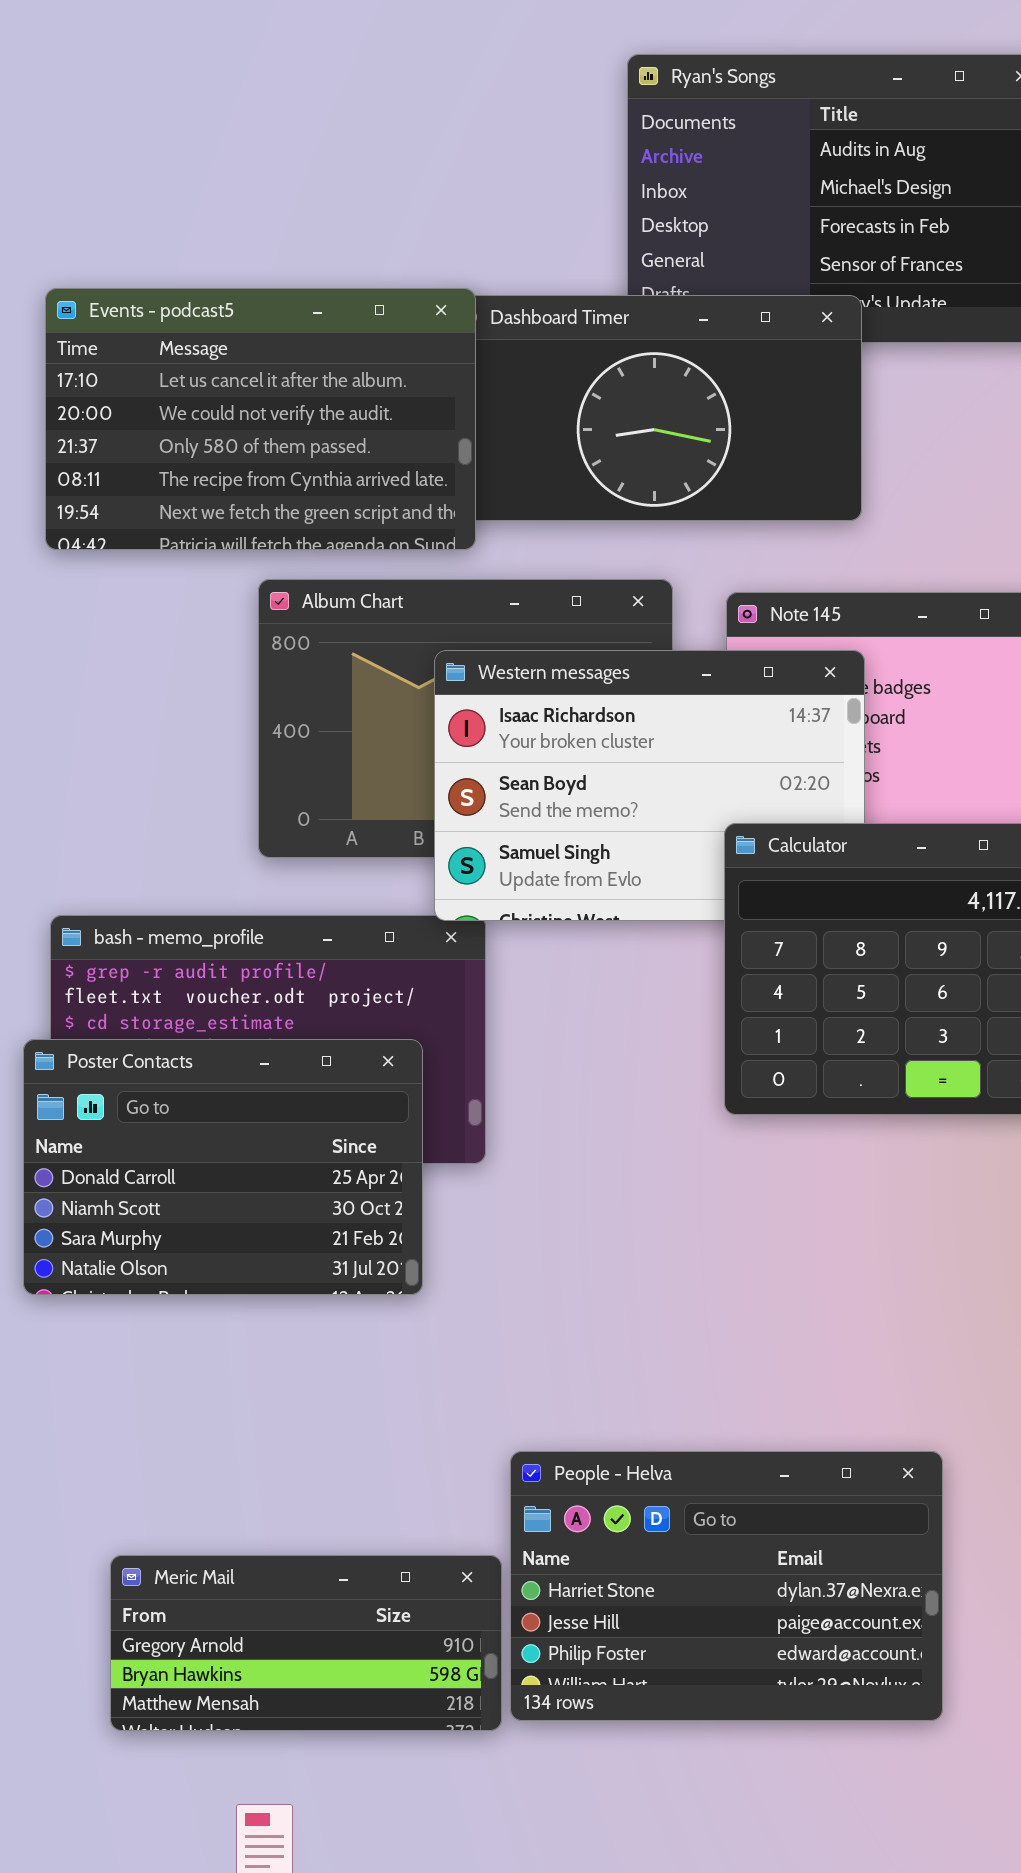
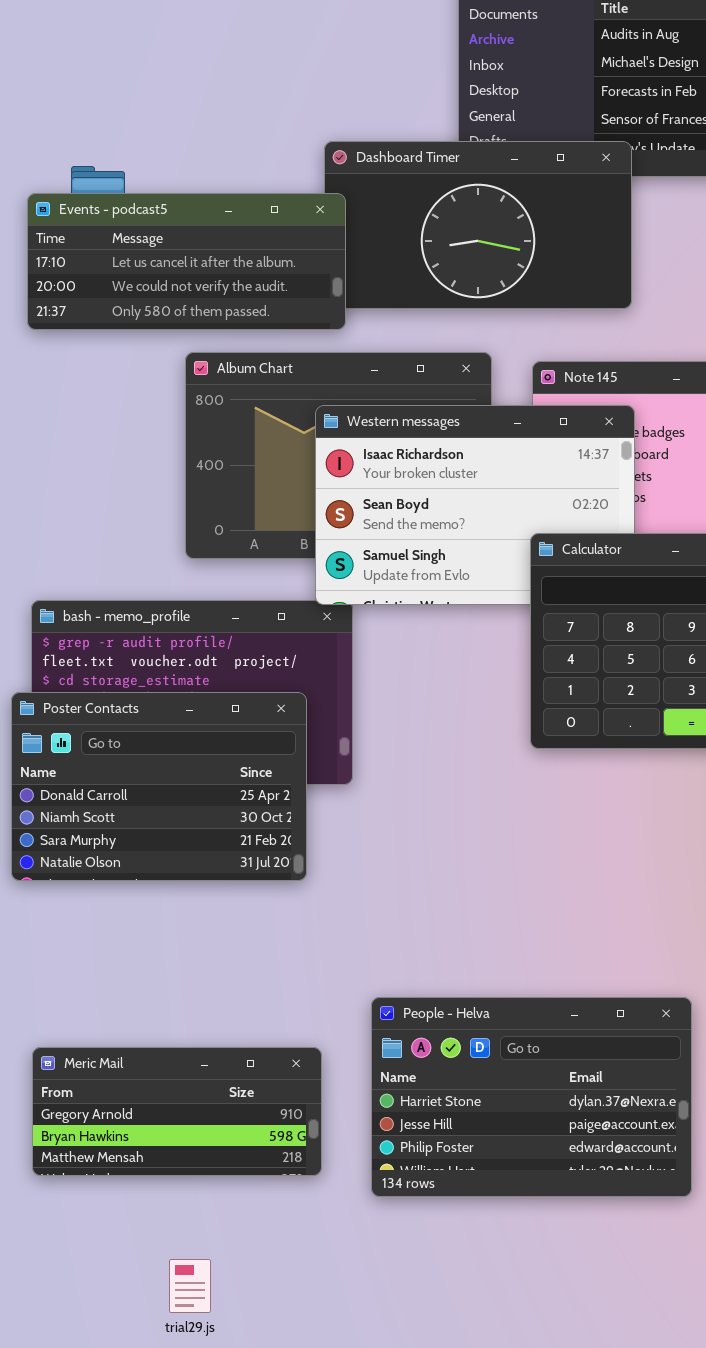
Events - podcast5: [45,288,476,550] -> [27,193,346,330], resized
Meric Mail: [110,1555,502,1731] -> [32,1047,322,1176], moved

